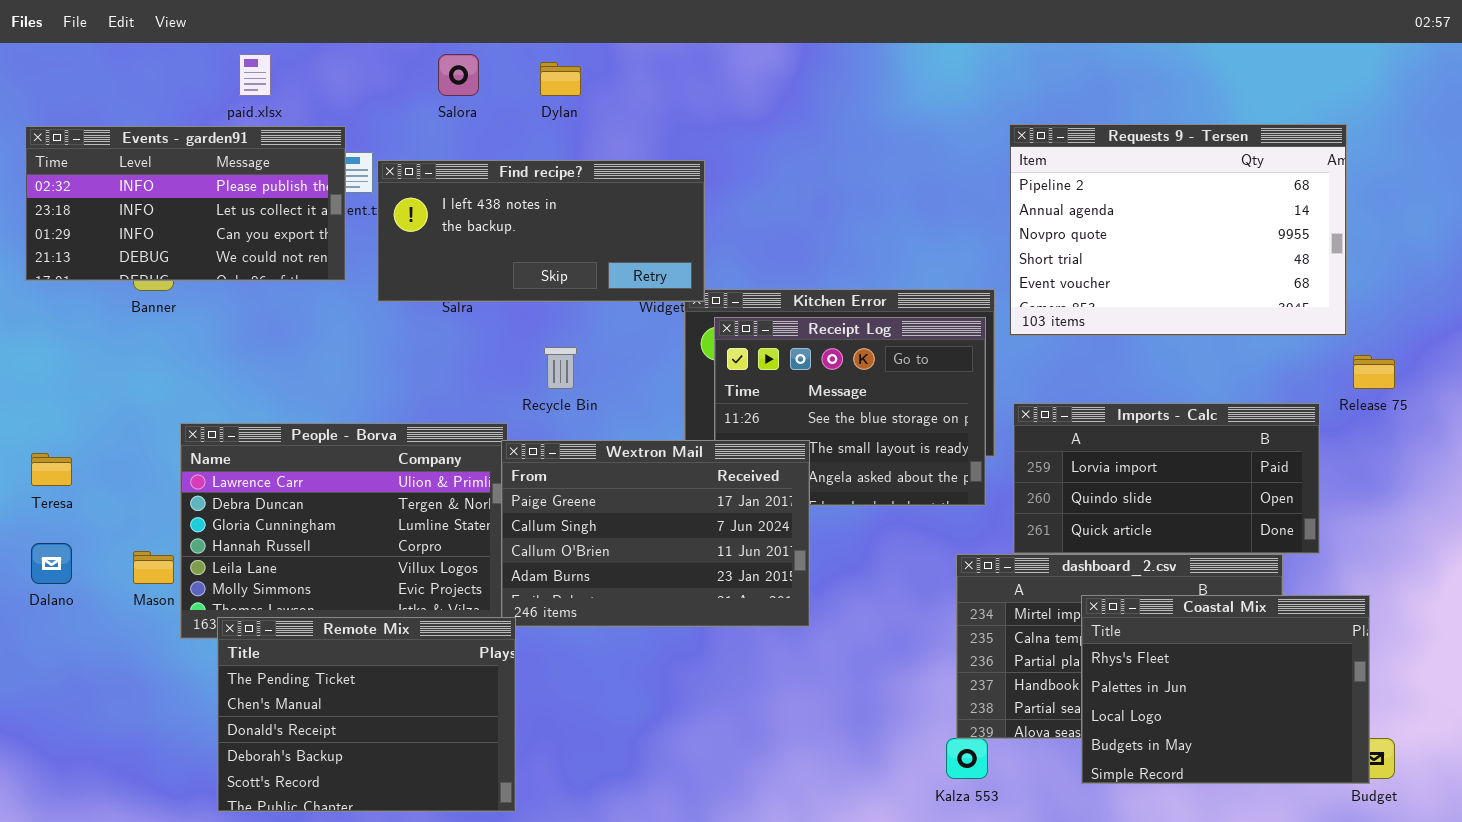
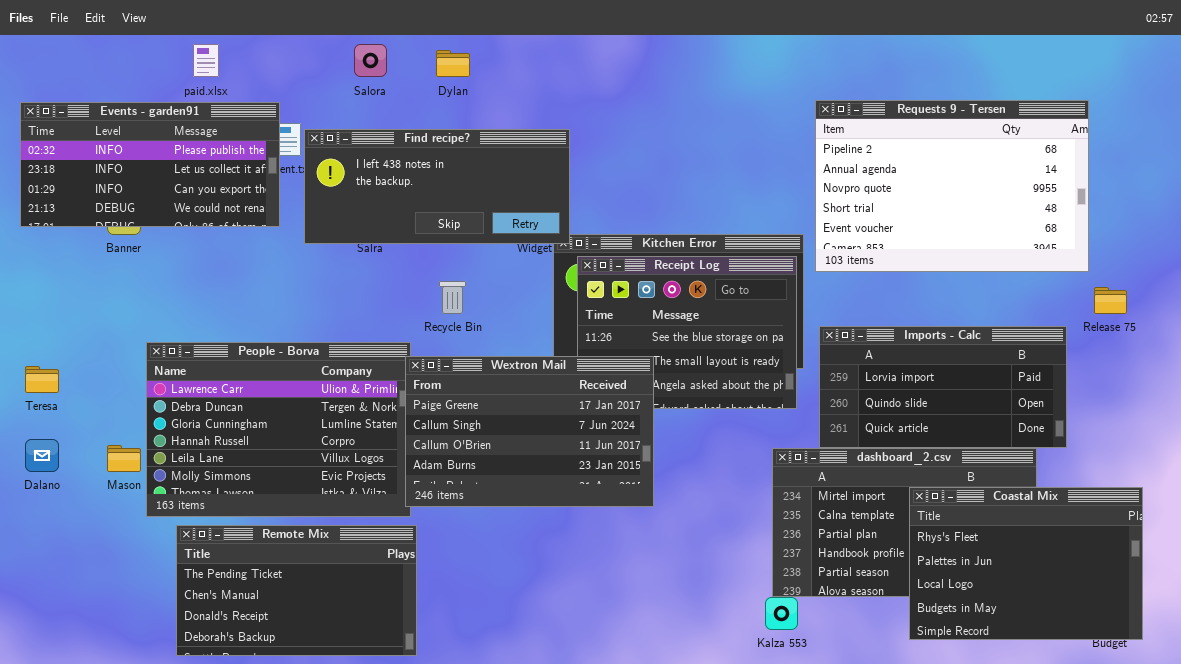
Coastal Mix: [1081,595,1370,784] -> [909,487,1143,640], moved
Remote Mix: [217,617,516,812] -> [176,525,417,656], resized

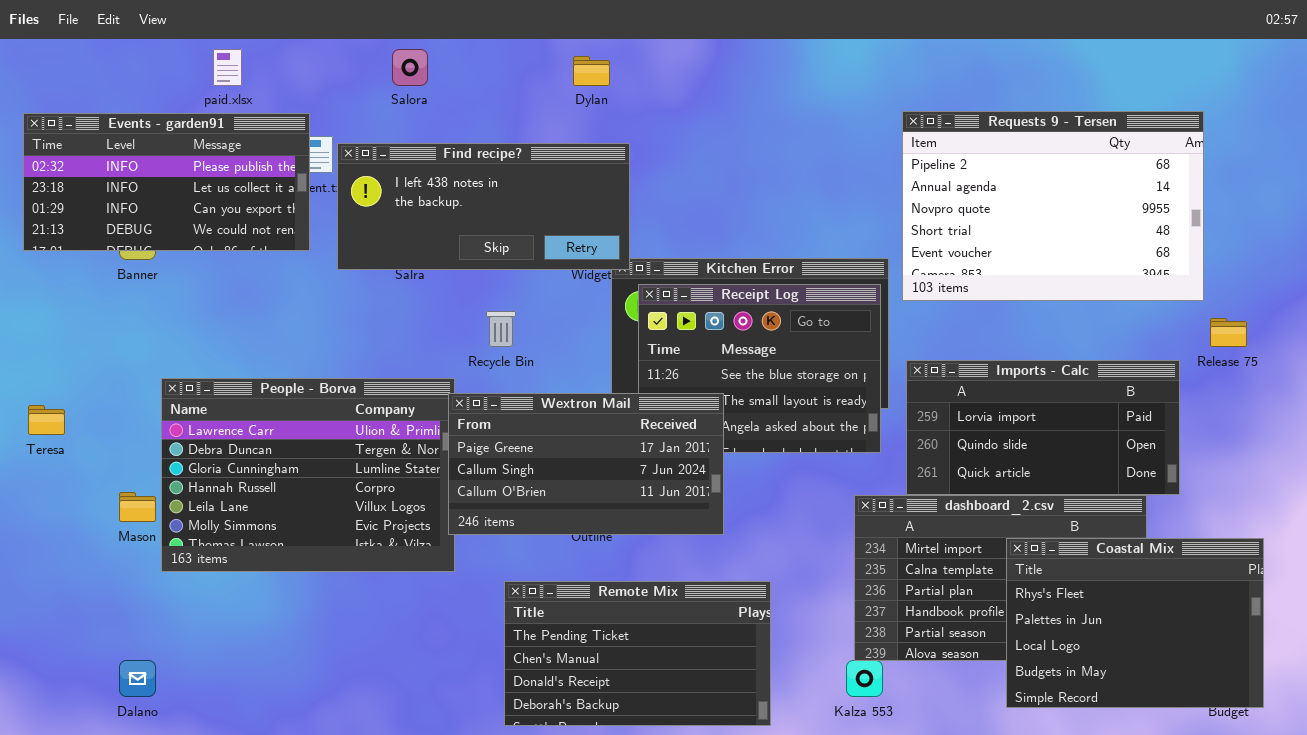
Dylan: [436,50,470,77] -> [573,56,610,86], moved
Wextron Mail: [405,356,654,507] -> [448,393,724,535], resized
Dalano: [25,439,59,472] -> [119,660,156,697], moved
Remote Mix: [176,525,417,656] -> [504,581,771,726], moved

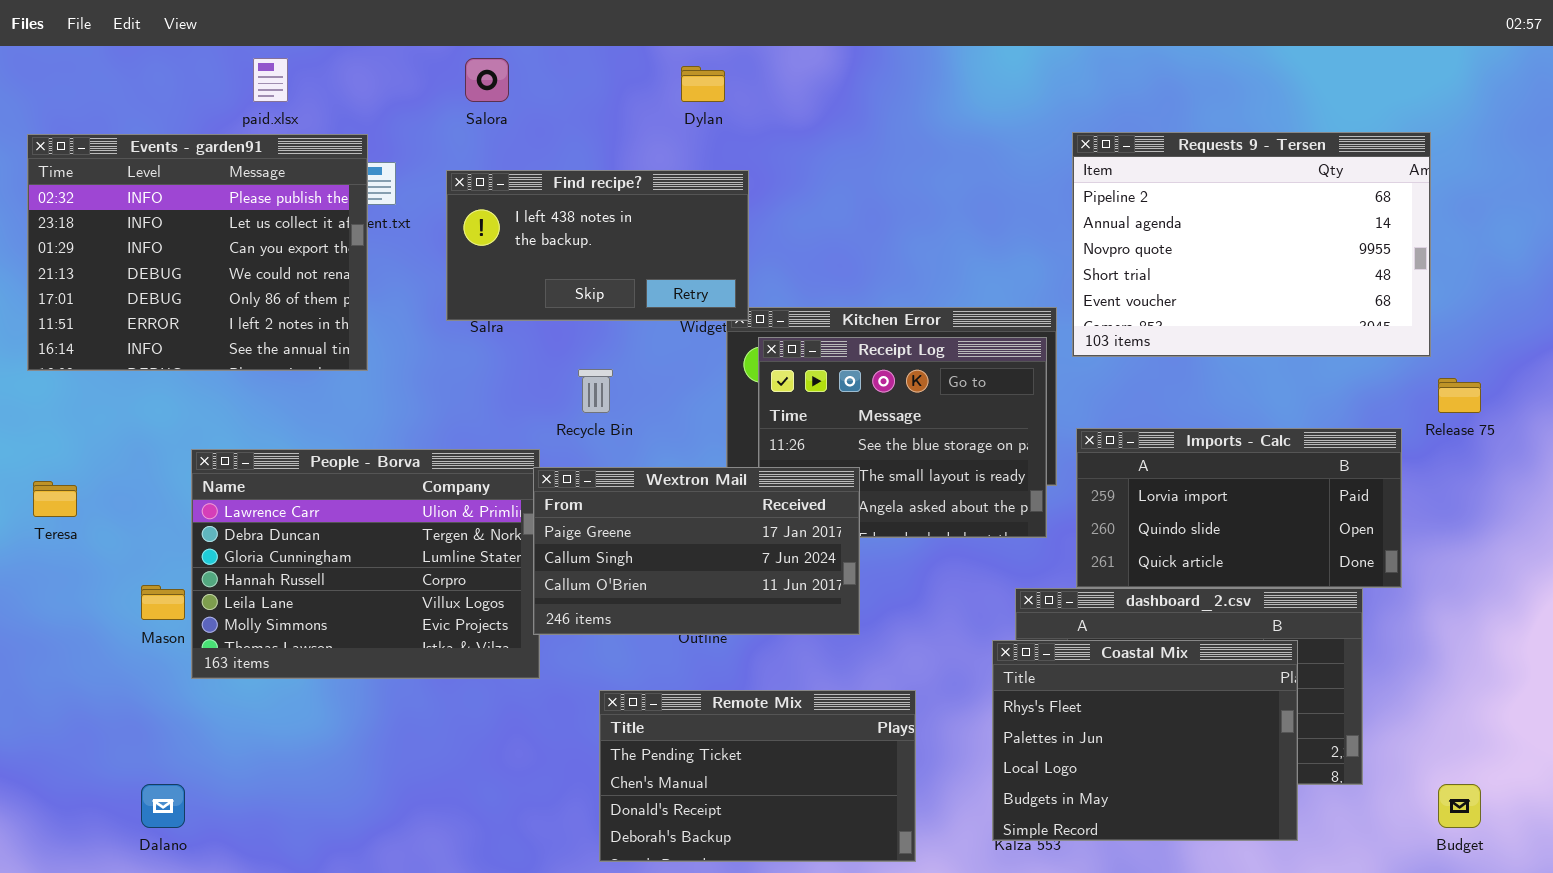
Events - garden91: [23,113,310,251] -> [27,134,368,371], resized
Find recipe?: [337,143,630,270] -> [446,170,749,321], resized
Coastal Mix: [1006,538,1264,708] -> [992,640,1298,841], moved

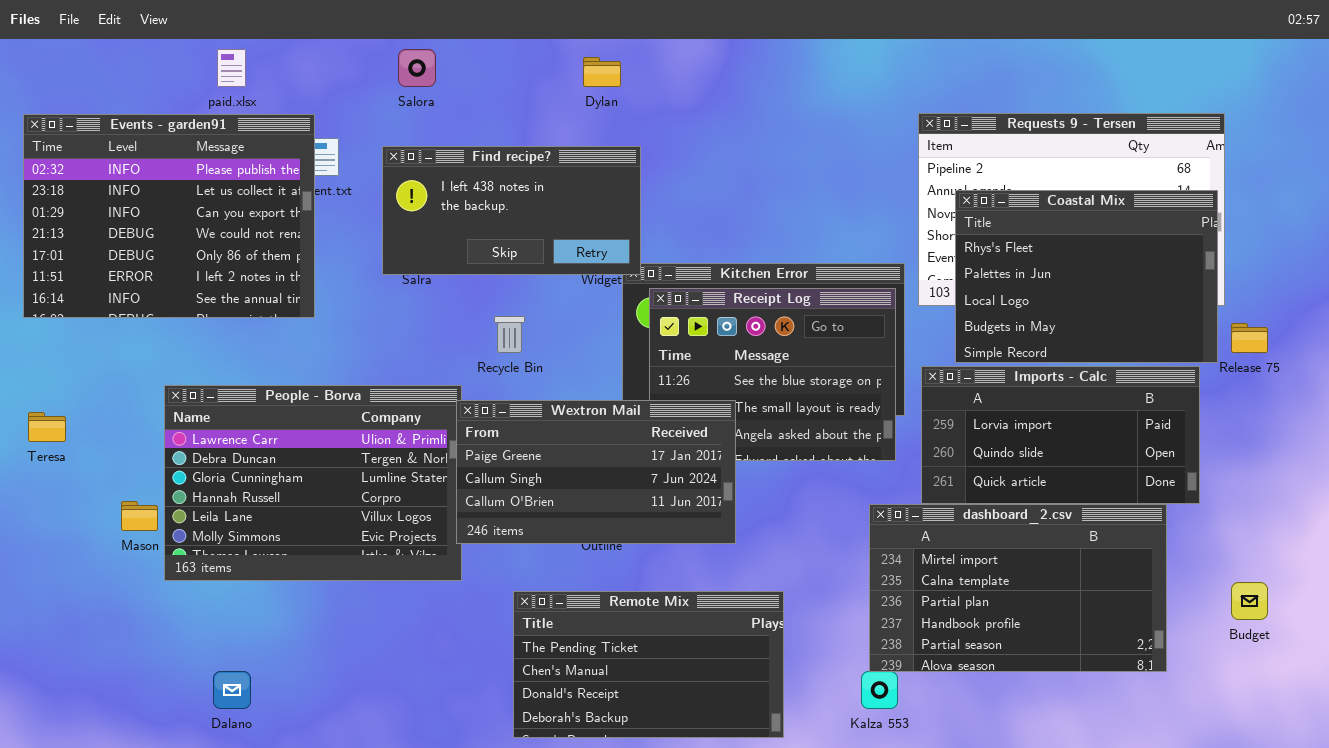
Coastal Mix: [992,640,1298,841] -> [955,190,1218,363], moved
Dalano: [141,784,185,828] -> [213,671,251,709], moved
Budget: [1438,784,1481,828] -> [1231,582,1268,620], moved

